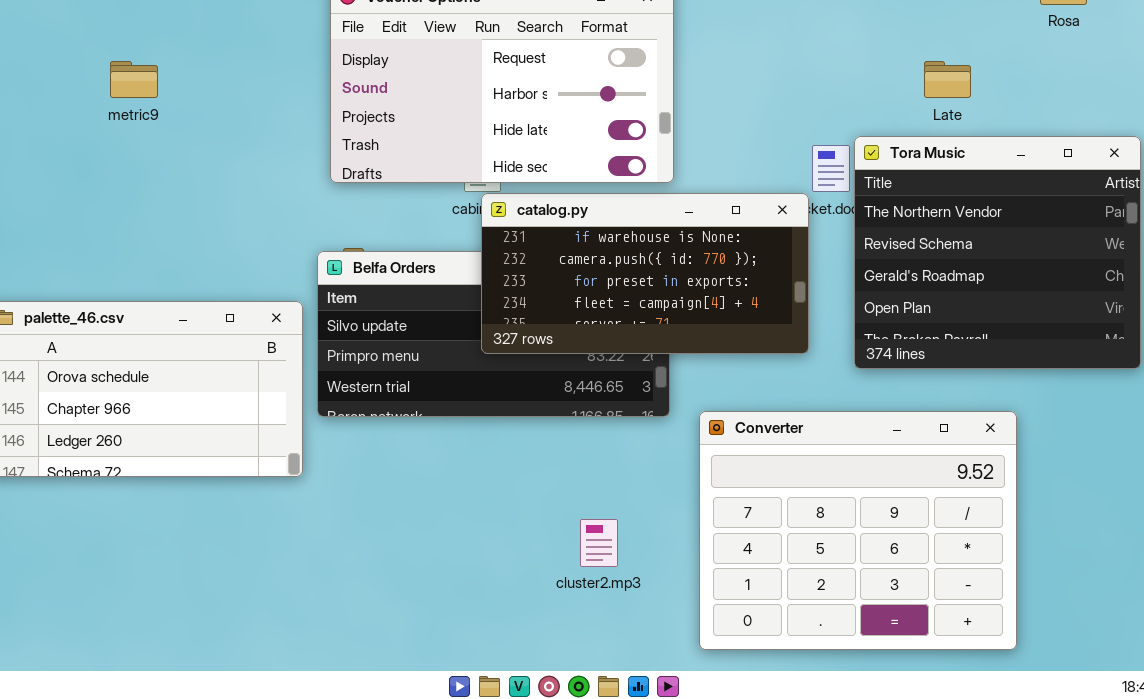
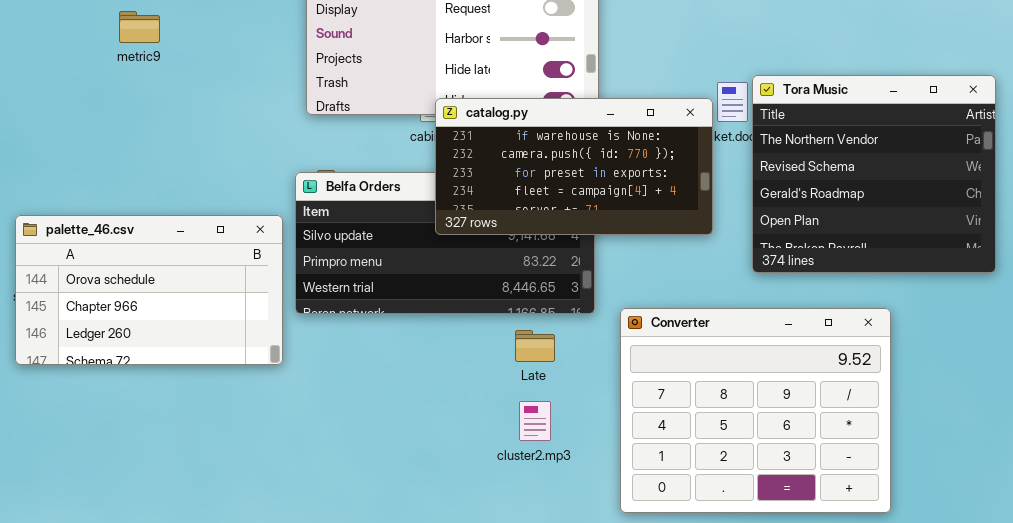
Late: [924,61,971,98] -> [515,330,555,362], moved
catalog.py: [481,193,809,354] -> [435,98,713,235], moved

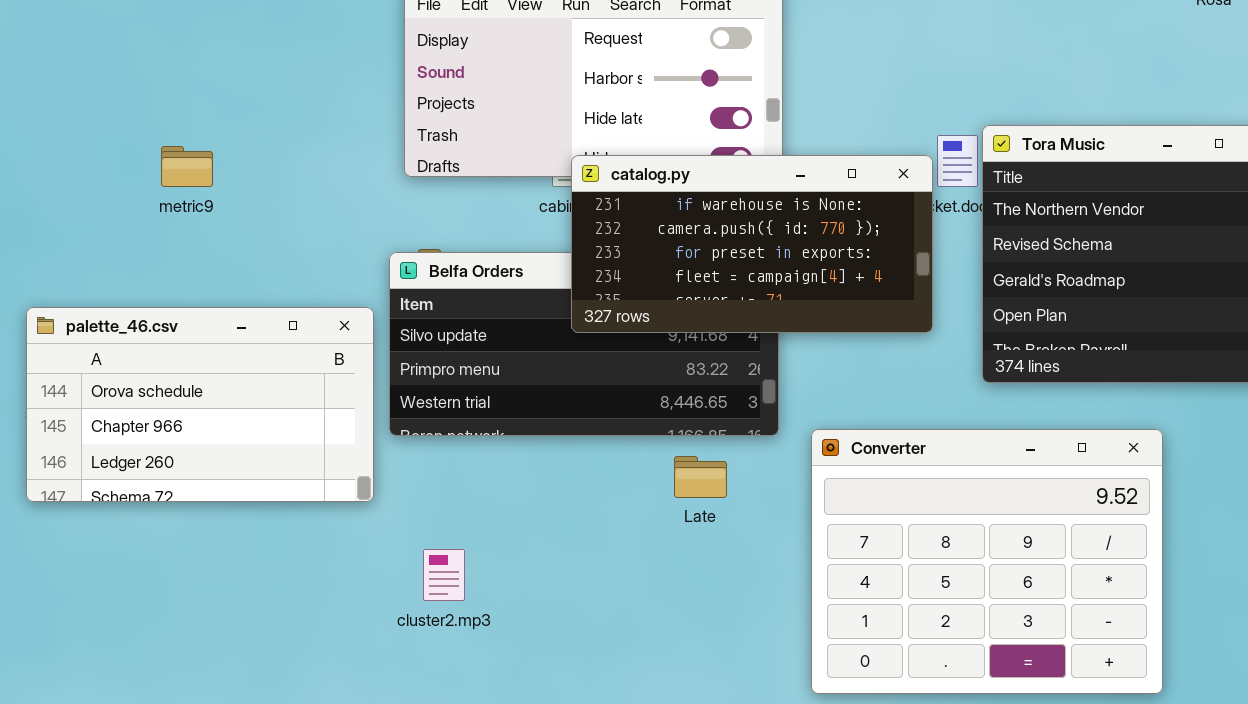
metric9: [119,11,160,43] -> [161,146,213,187], moved
cluster2.mp3: [519,401,551,441] -> [423,549,465,601], moved

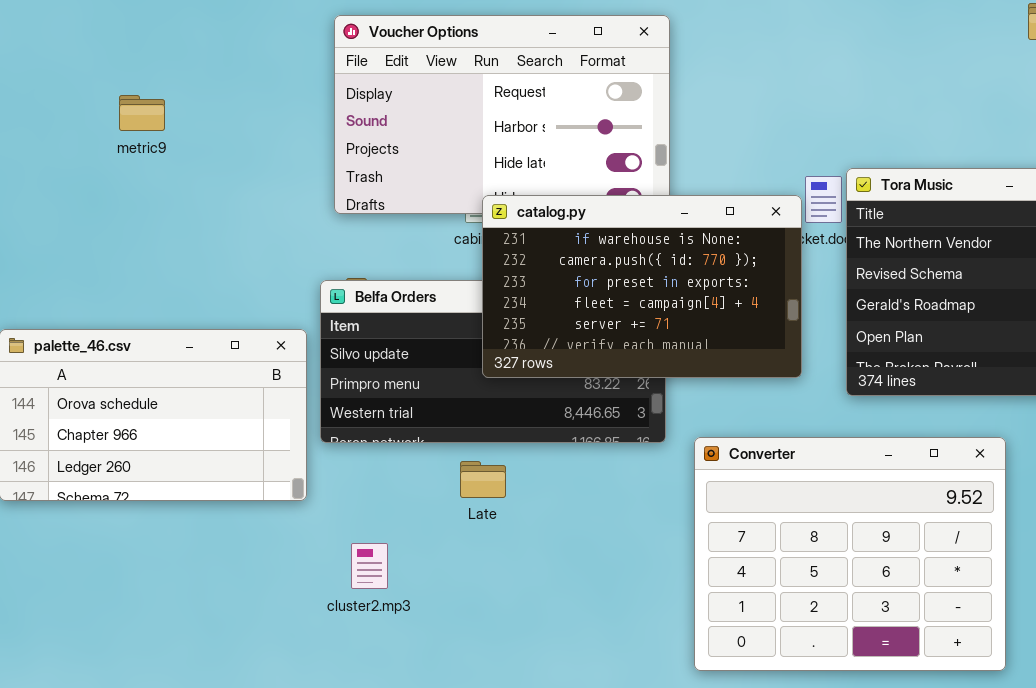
metric9: [161,146,213,187] -> [119,95,165,131], moved
catalog.py: [571,155,933,333] -> [482,195,802,378], resized
Late: [674,456,727,498] -> [460,461,506,498], moved

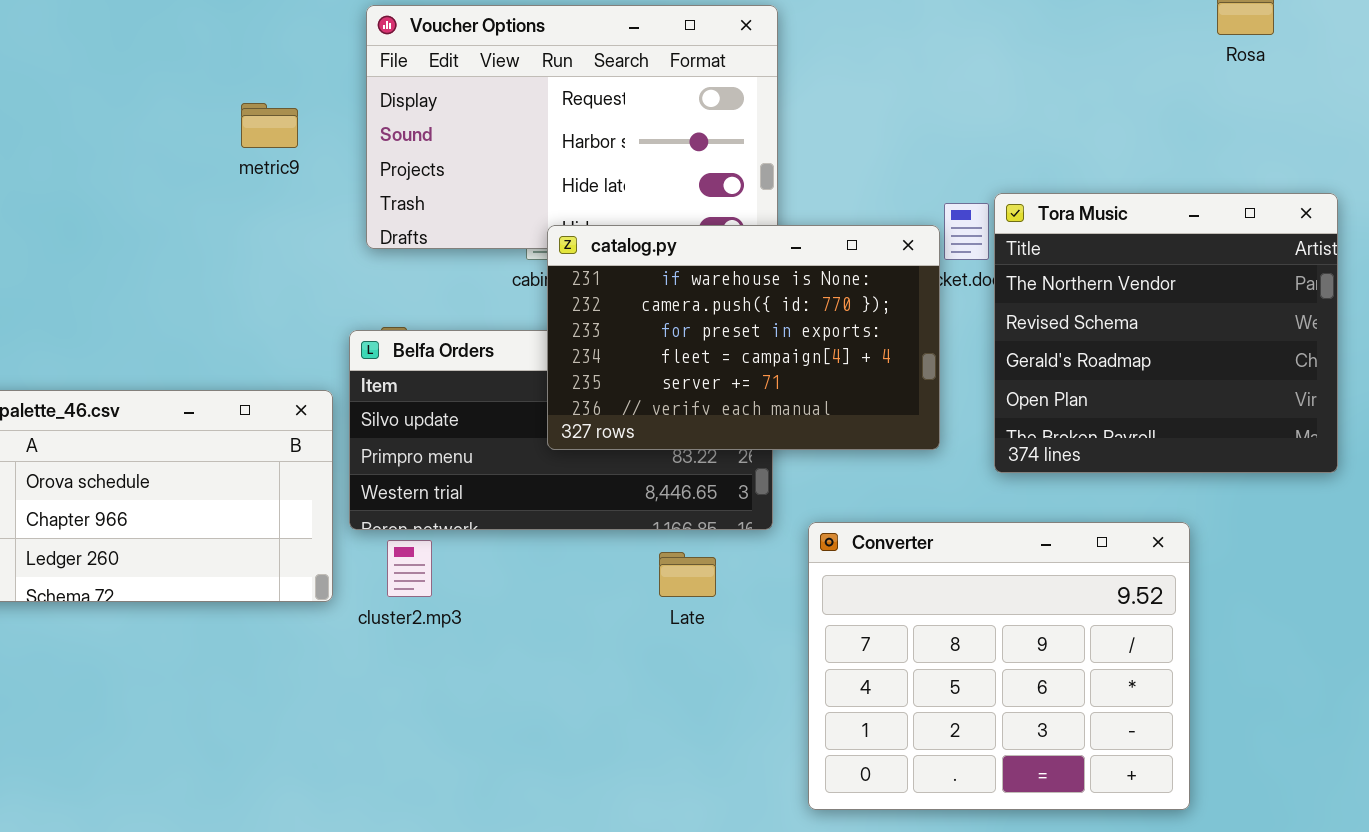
metric9: [119,95,165,131] -> [241,103,298,148], moved
Late: [460,461,506,498] -> [659,552,716,597], moved
cluster2.mp3: [351,543,388,589] -> [387,540,432,597], moved

